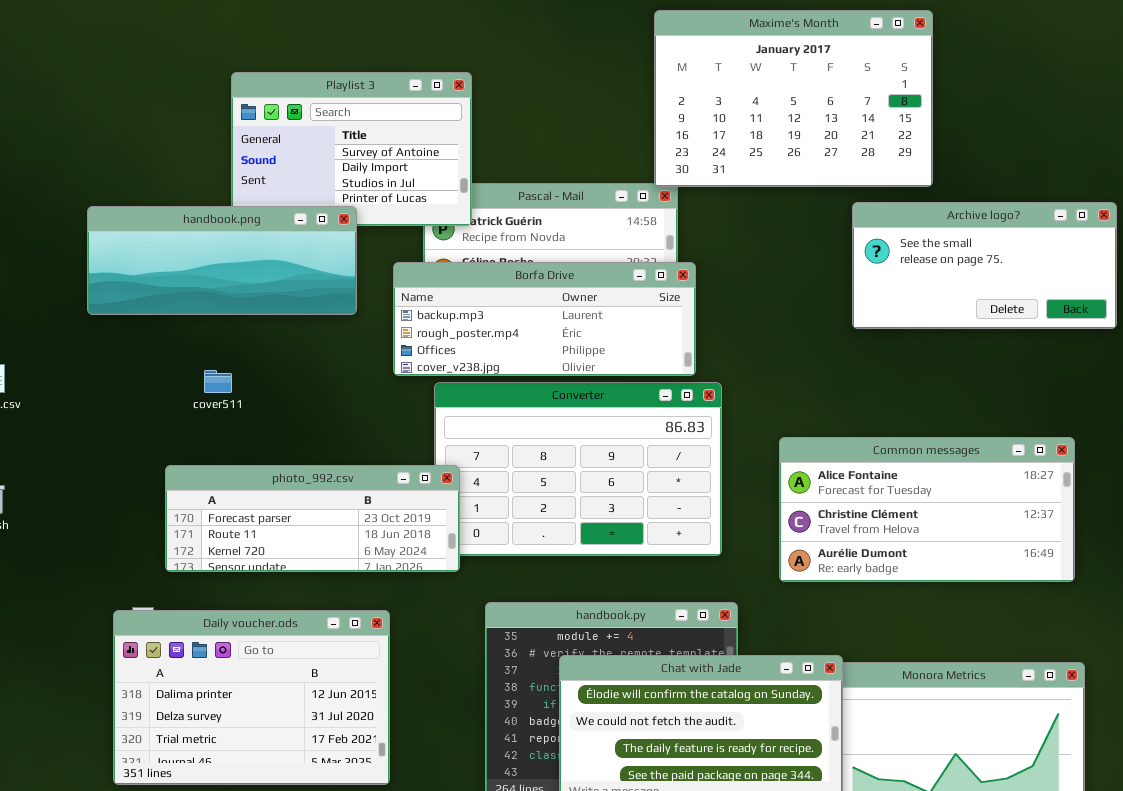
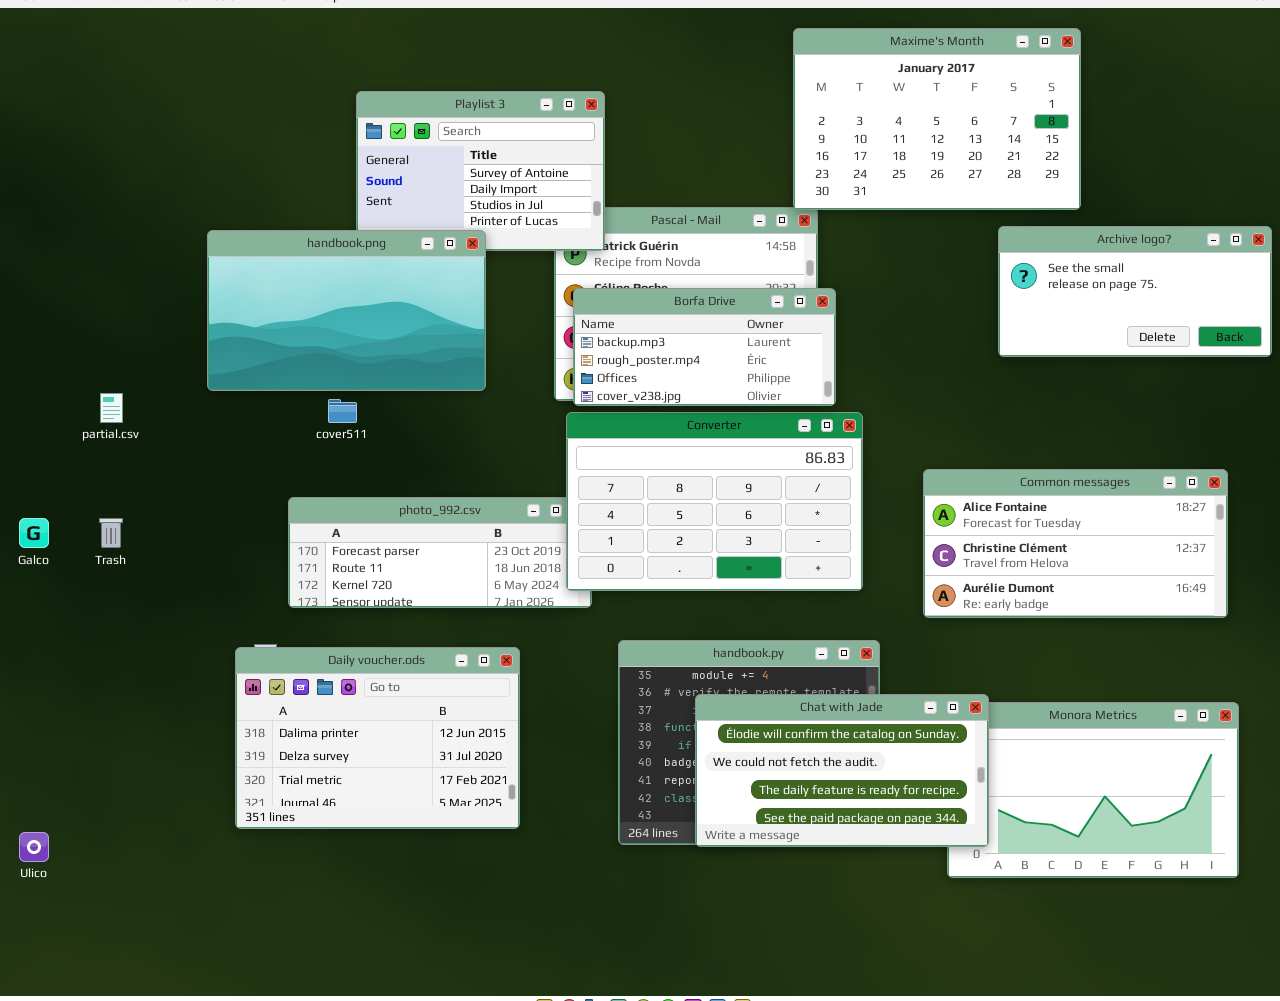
handbook.png: [87,206,357,315] -> [207,230,486,391], resized
Borfa Drive: [393,262,696,376] -> [573,288,836,406], resized
Converter: [434,382,722,556] -> [566,412,863,591], raised

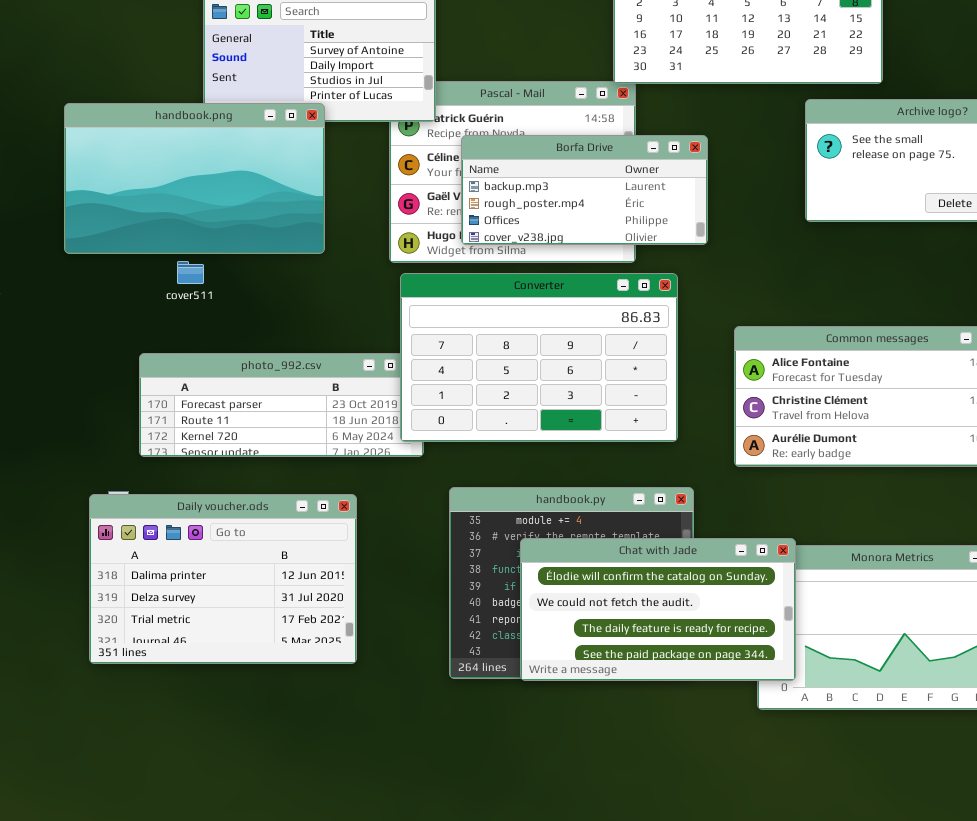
Borfa Drive: [573,288,836,406] -> [461,135,708,245], moved

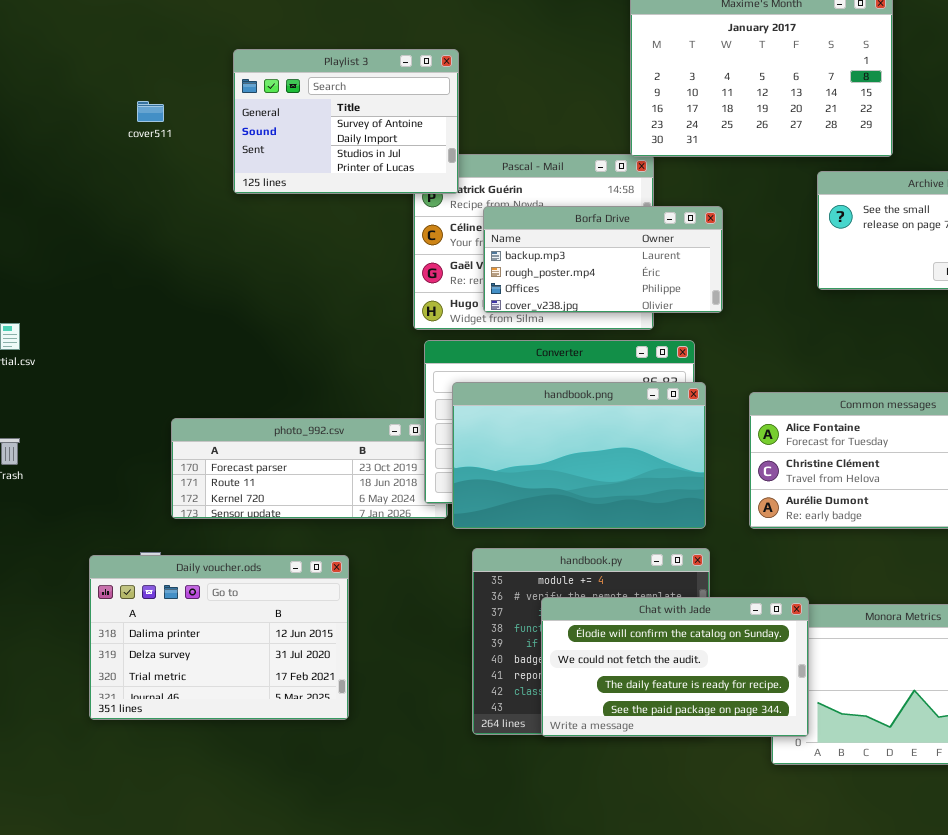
handbook.png: [64,103,325,254] -> [452,382,706,529], moved
cover511: [177,261,204,284] -> [137,101,164,122], moved
Daily voucher.ods: [89,494,357,664] -> [89,555,349,720], moved

